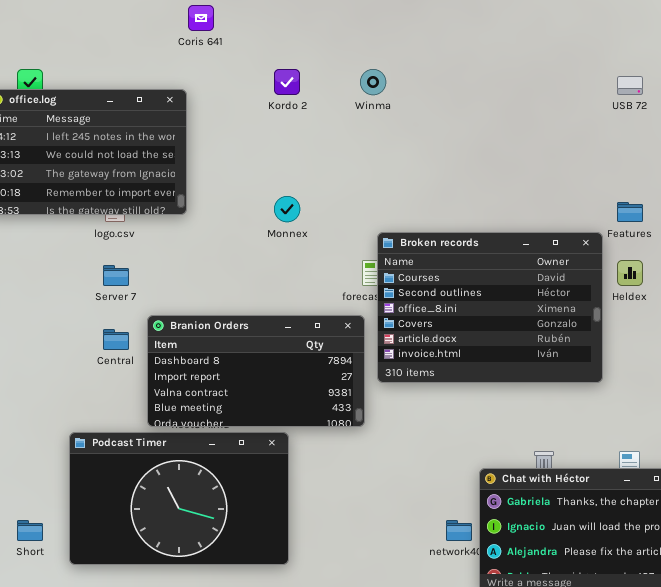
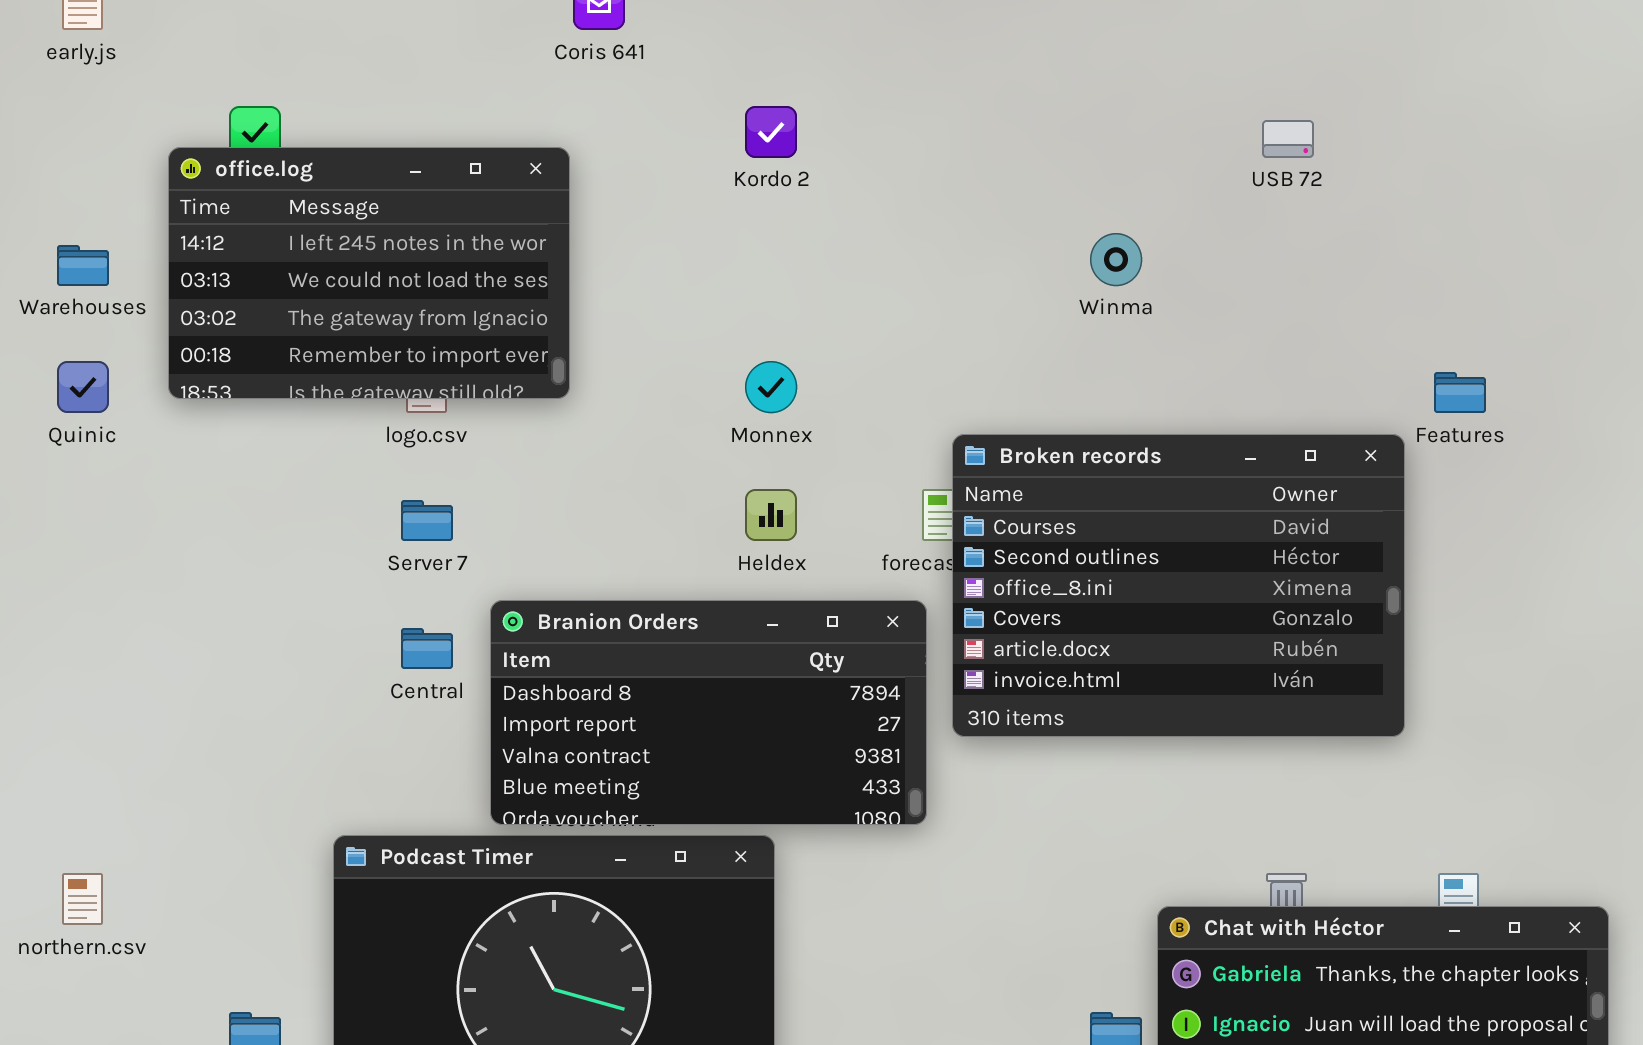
Winma: [360,69,386,95] -> [1090,233,1142,286], moved
USB 72: [617,76,643,95] -> [1262,120,1314,158], moved
Heldex: [617,260,643,286] -> [745,489,797,541], moved

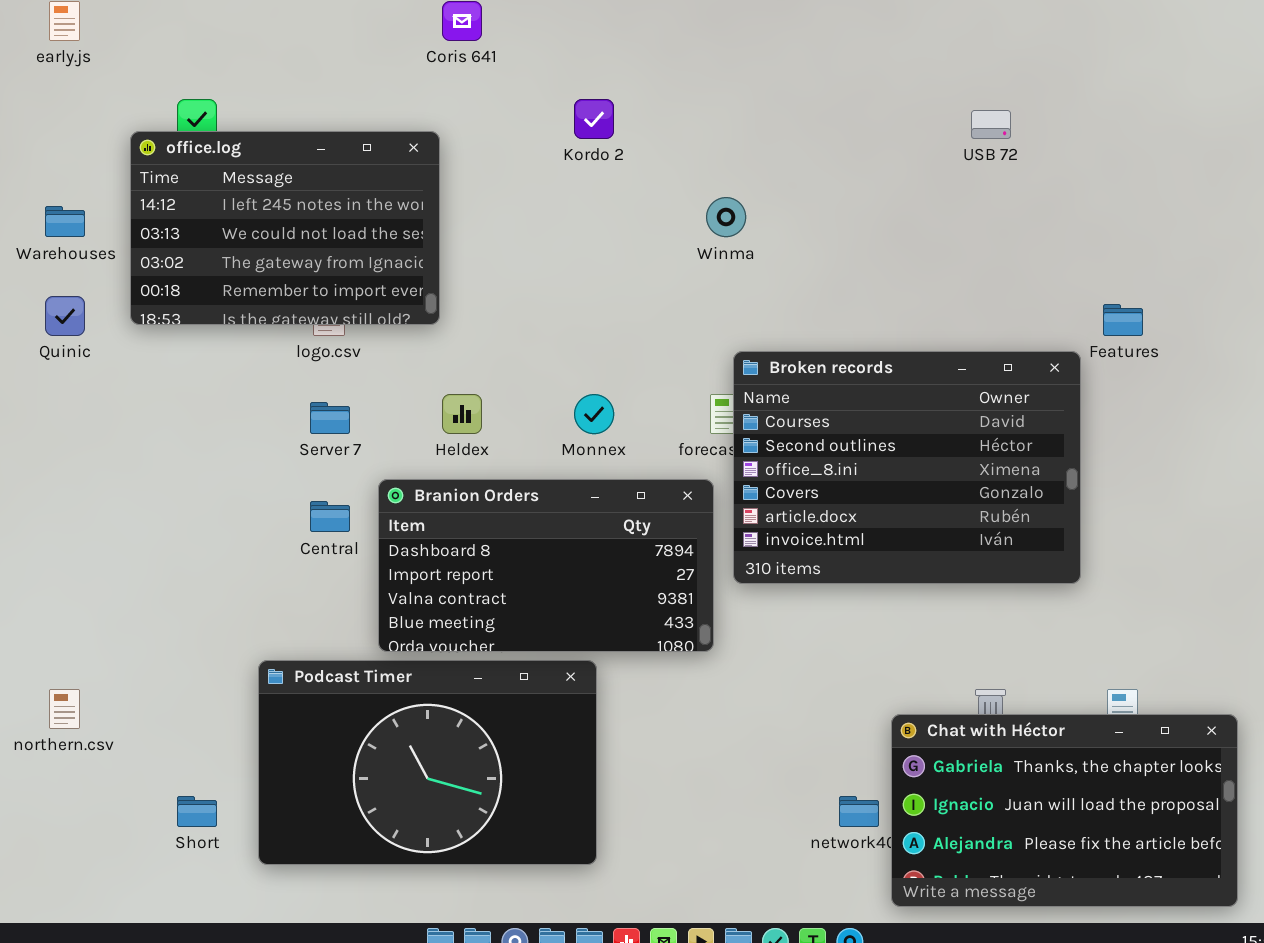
Winma: [1090,233,1142,286] -> [706,197,746,237], moved
Monnex: [745,361,797,413] -> [574,394,614,434], moved
Heldex: [745,489,797,541] -> [442,394,482,434], moved

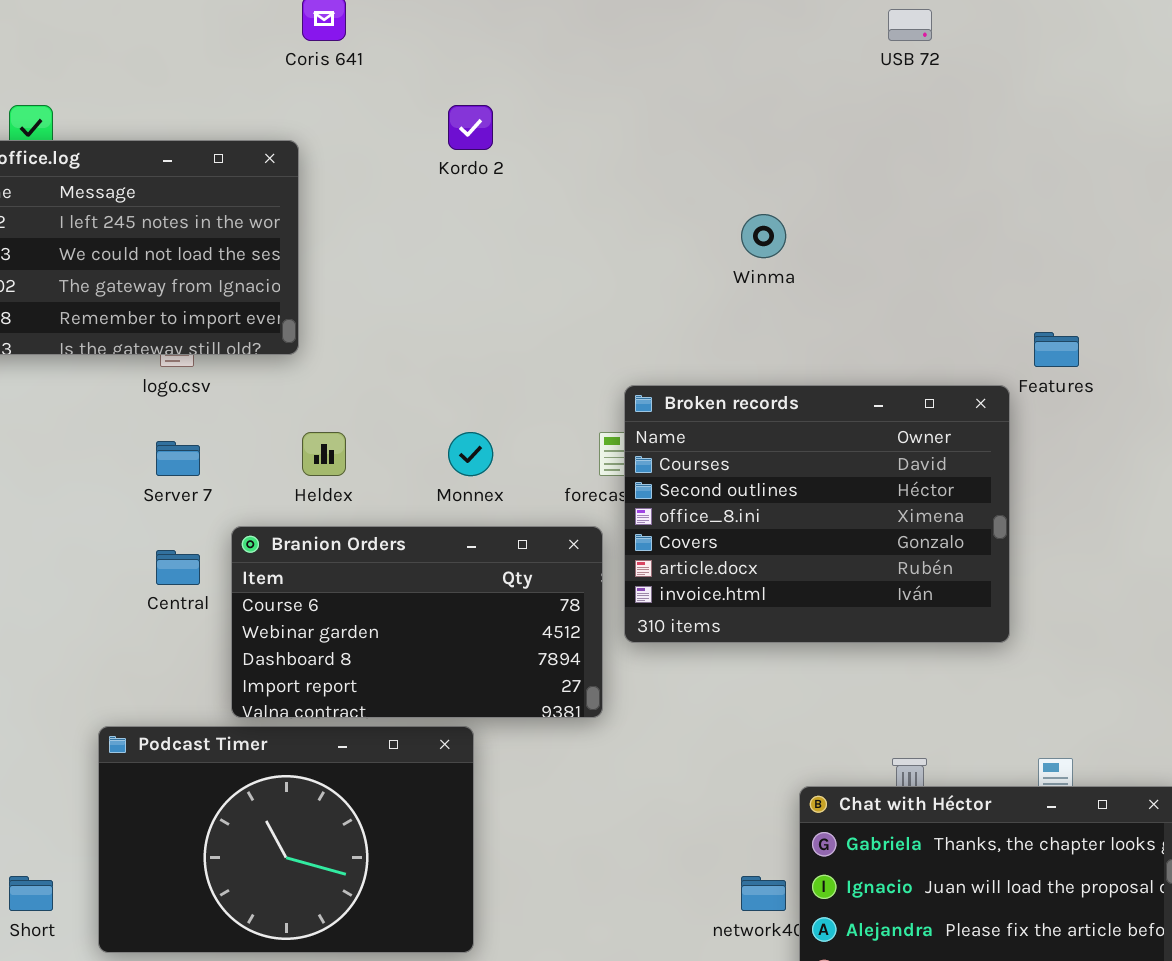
USB 72: [971,110,1011,139] -> [888,9,932,41], moved
Winma: [706,197,746,237] -> [741,214,786,258], moved
Branion Orders: [378,479,714,652] -> [231,526,603,718], scrolled up 2 rows

